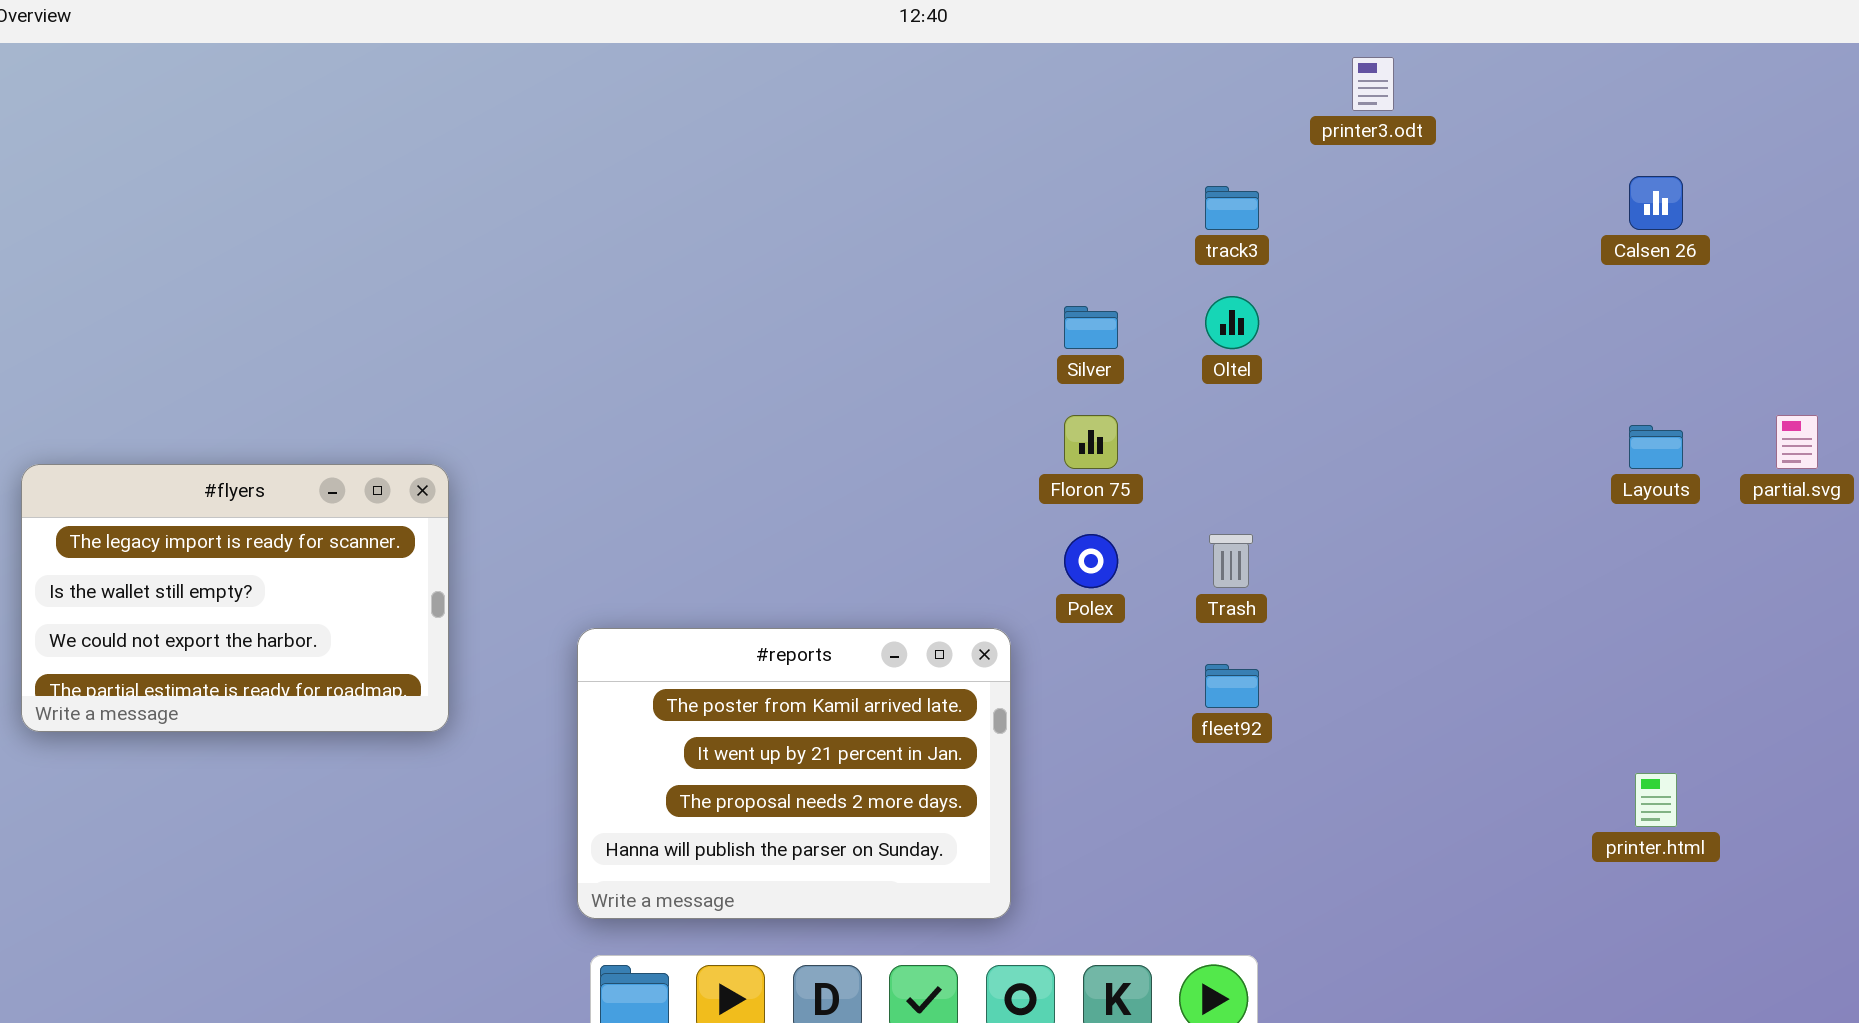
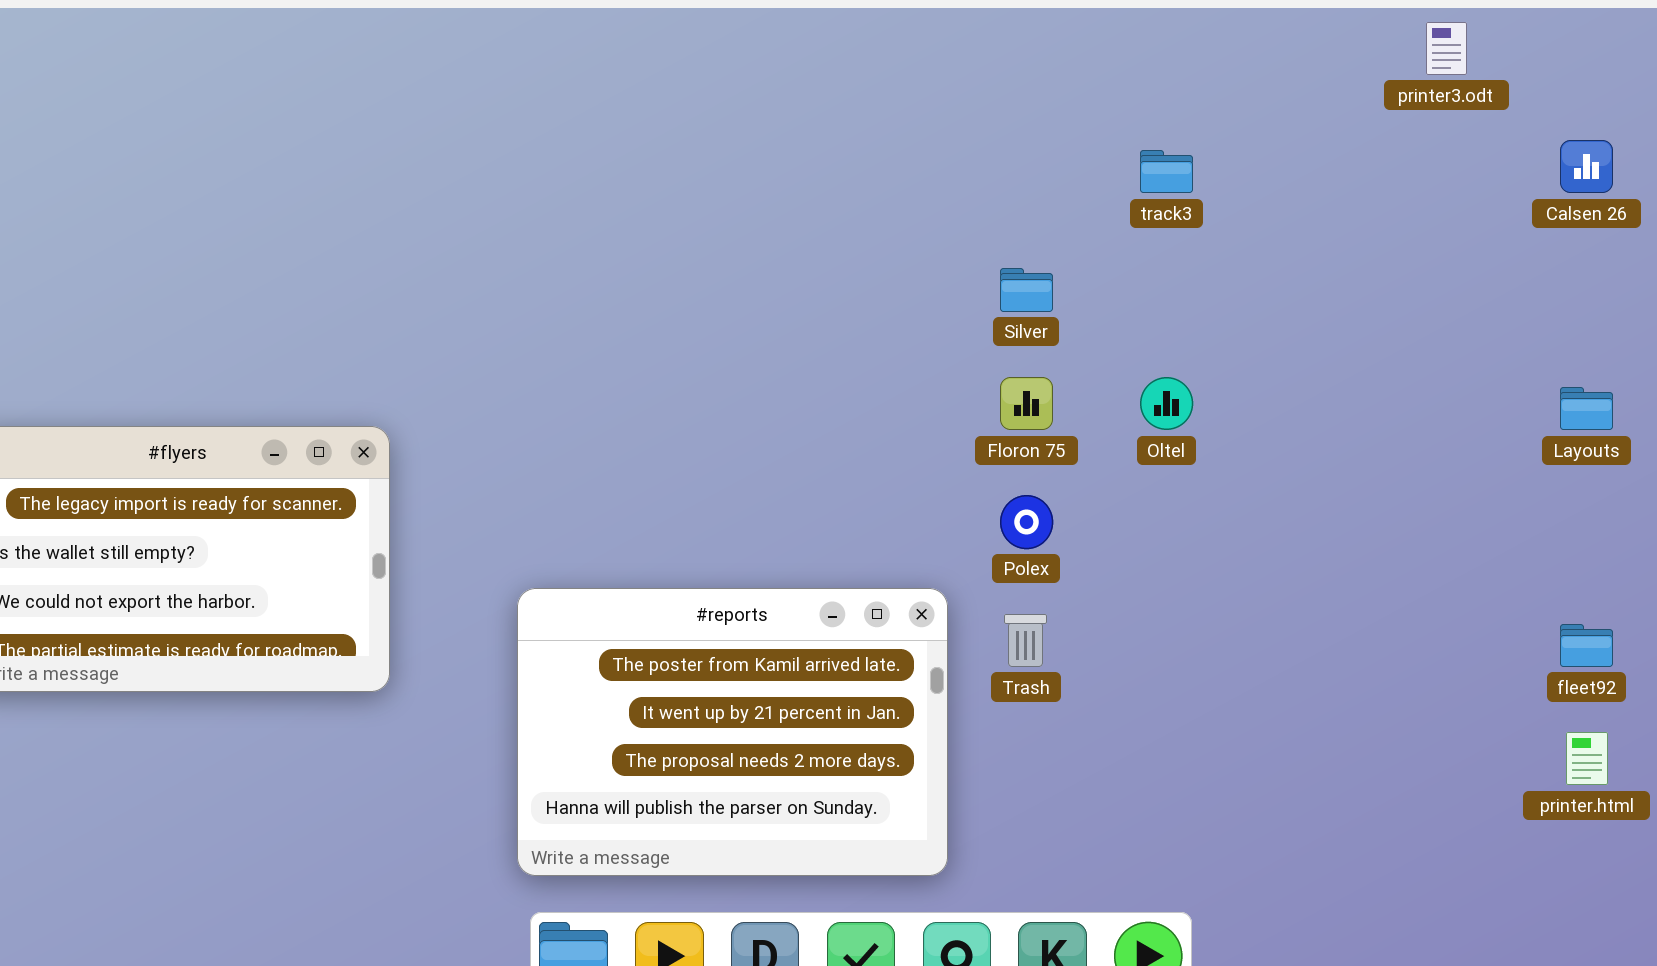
printer3.odt: [1352,57,1394,111] -> [1426,22,1467,75], moved
Oltel: [1205,296,1259,349] -> [1140,377,1193,430], moved
Trash: [1209,534,1253,588] -> [1004,614,1047,667], moved
fleet92: [1205,664,1259,708] -> [1560,624,1613,667], moved

